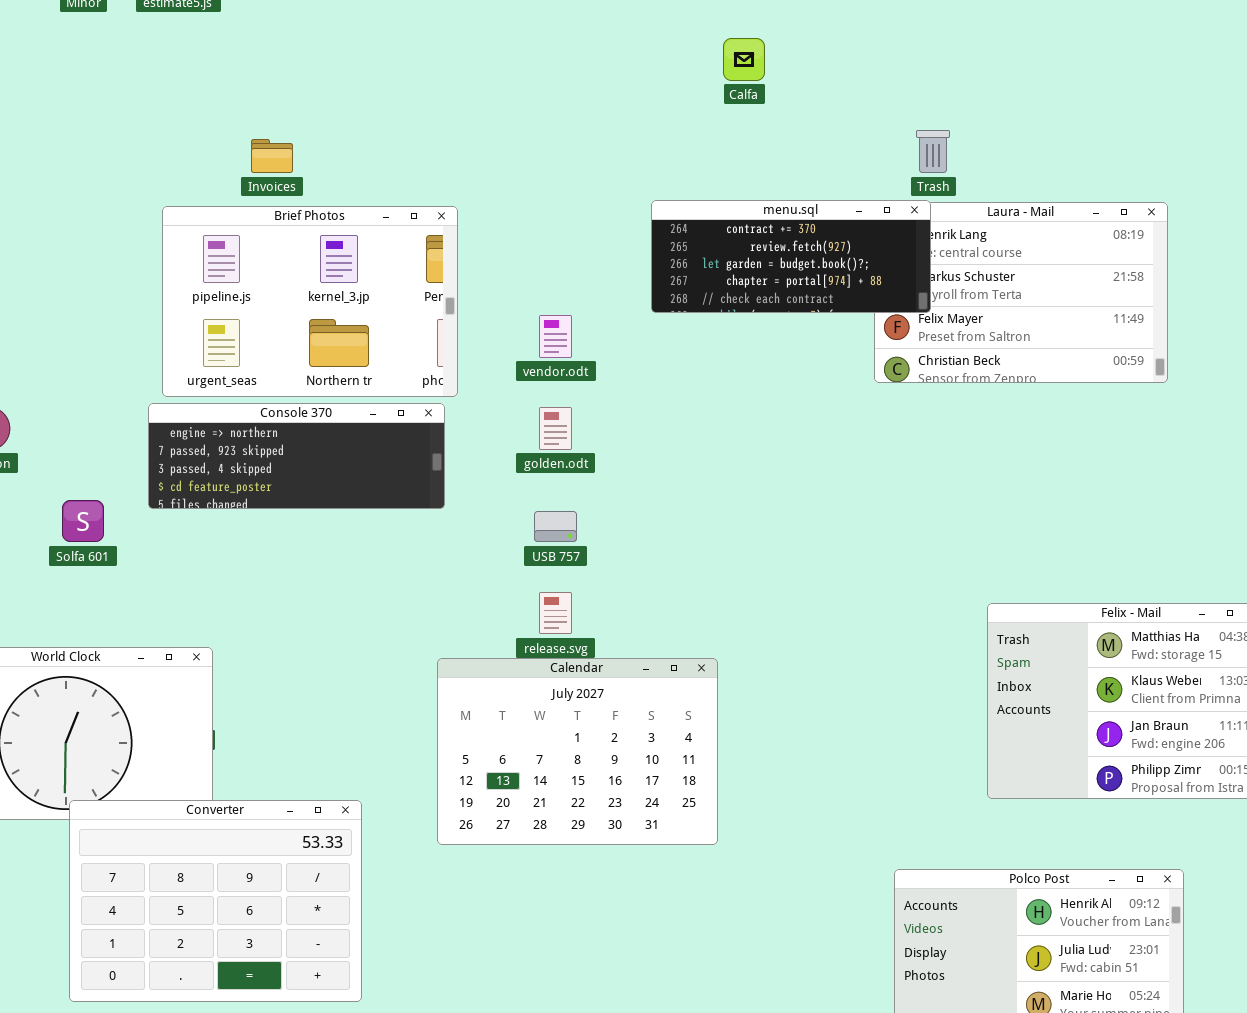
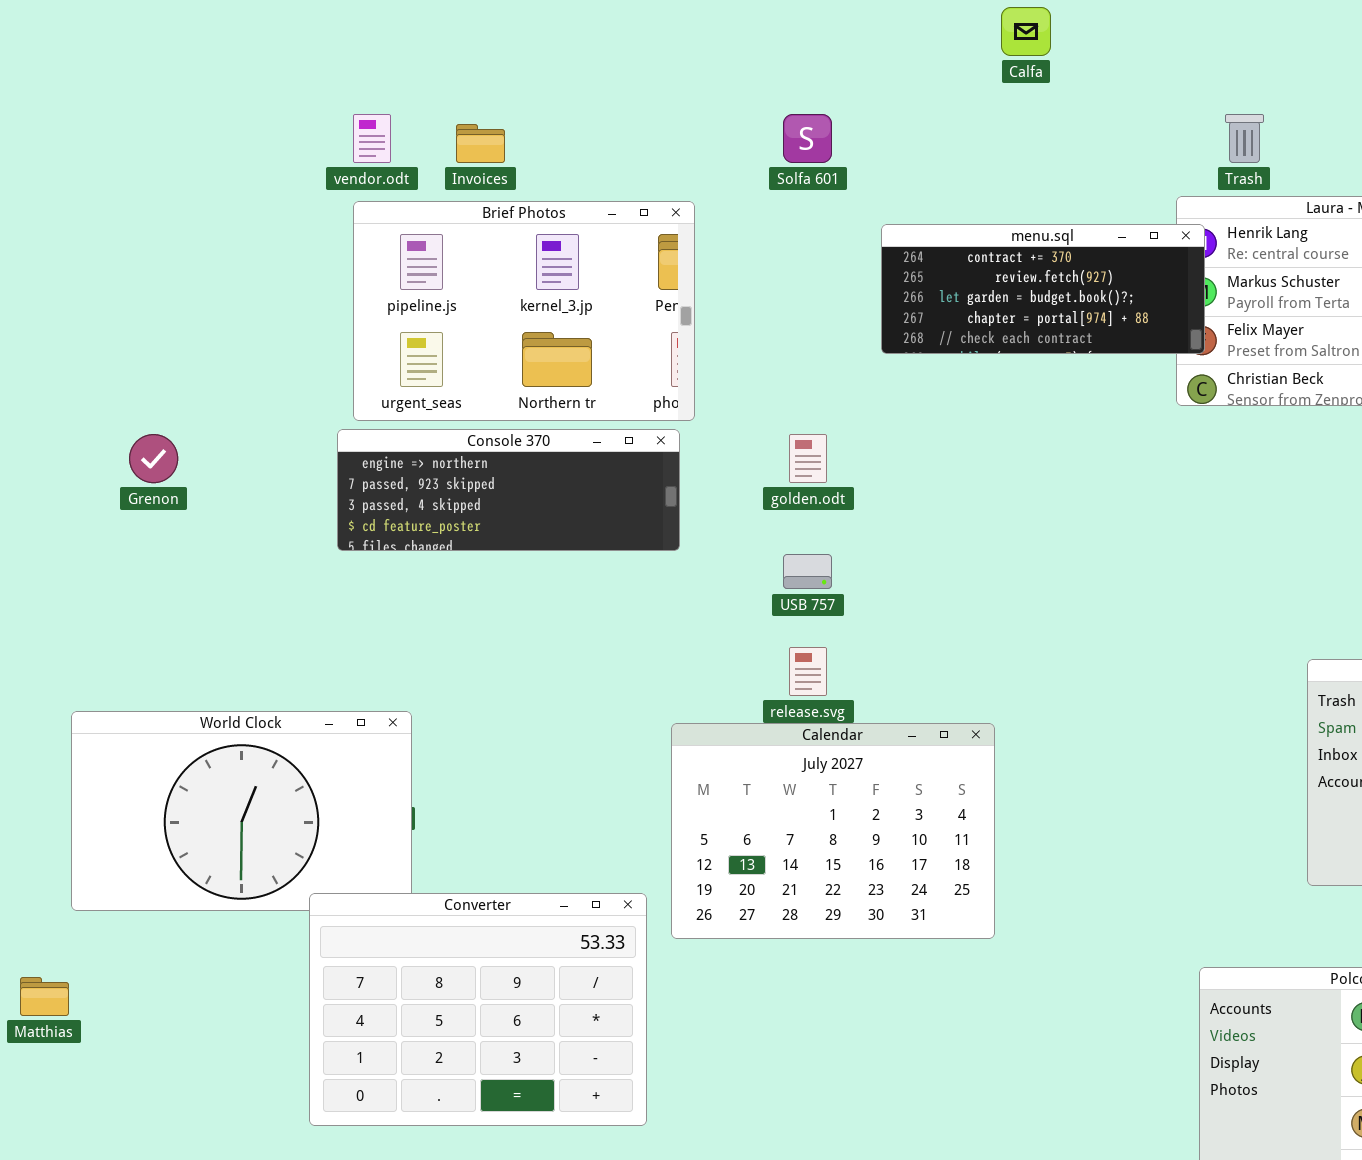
menu.sql: [651,200,931,313] -> [881,224,1205,354], moved
vendor.odt: [539,315,572,358] -> [353,114,391,163], moved
Solfa 601: [62,500,104,542] -> [783,114,832,163], moved
Converter: [69,800,362,1002] -> [309,893,647,1126], moved

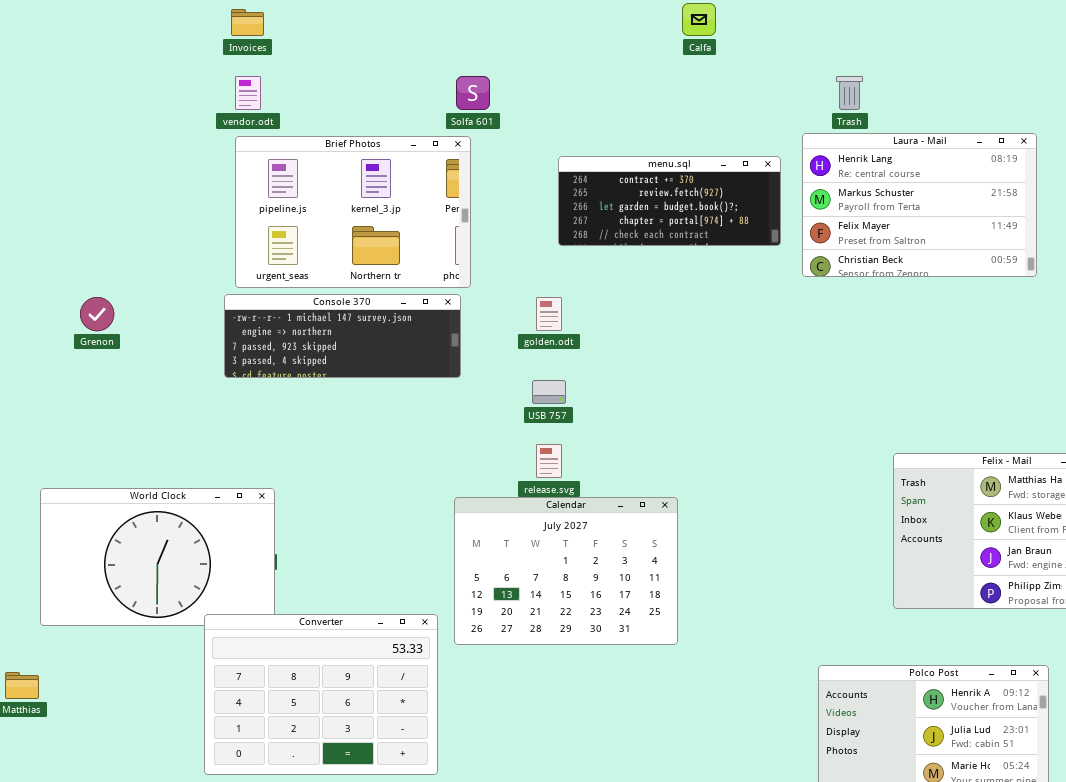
Solfa 601: [783,114,832,163] -> [456,76,490,110], moved
Invoices: [456,124,505,163] -> [231,9,264,36], moved
menu.sql: [881,224,1205,354] -> [558,156,781,246], moved
Console 370: [337,429,680,551] -> [224,294,461,378], scrolled up 1 row

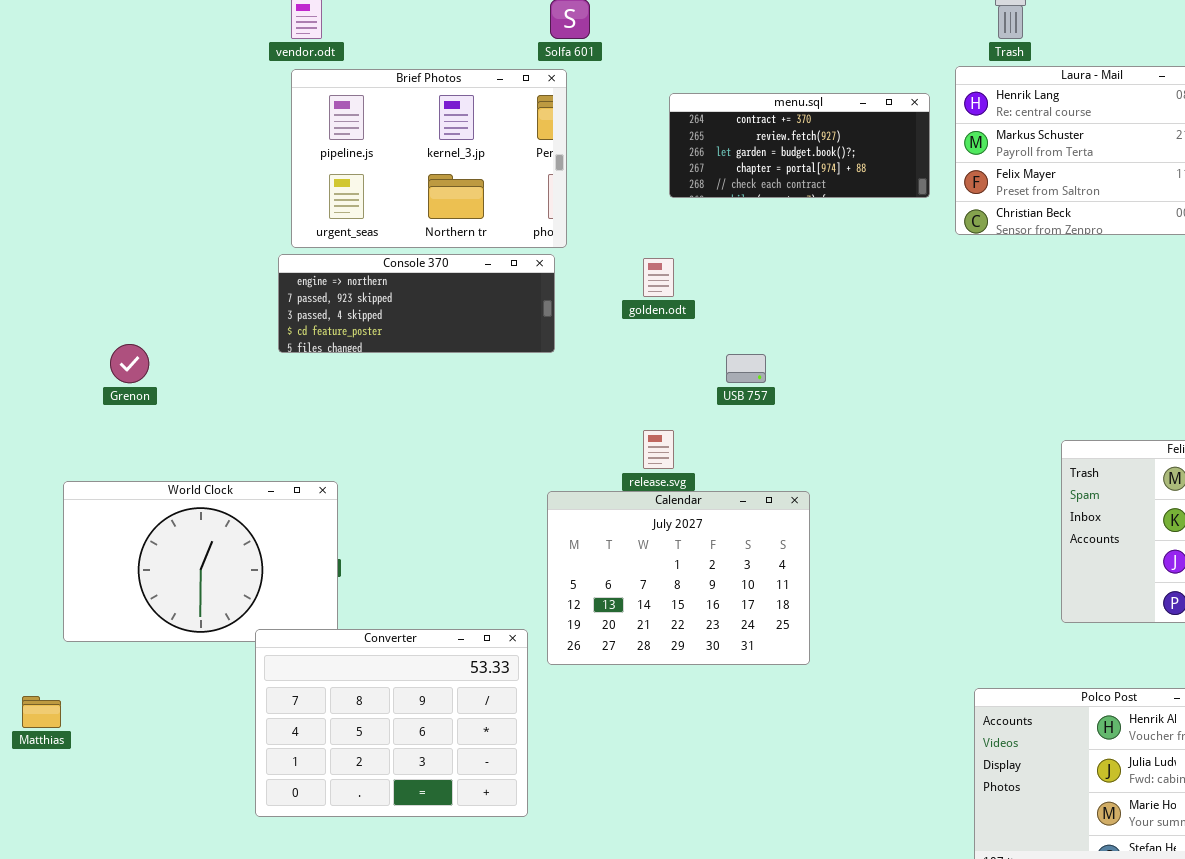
Console 370: [224,294,461,378] -> [278,254,555,353], scrolled down 1 row
Grenon: [80,297,114,331] -> [110,344,149,383], moved
USB 757: [532,380,566,404] -> [726,354,766,383], moved

